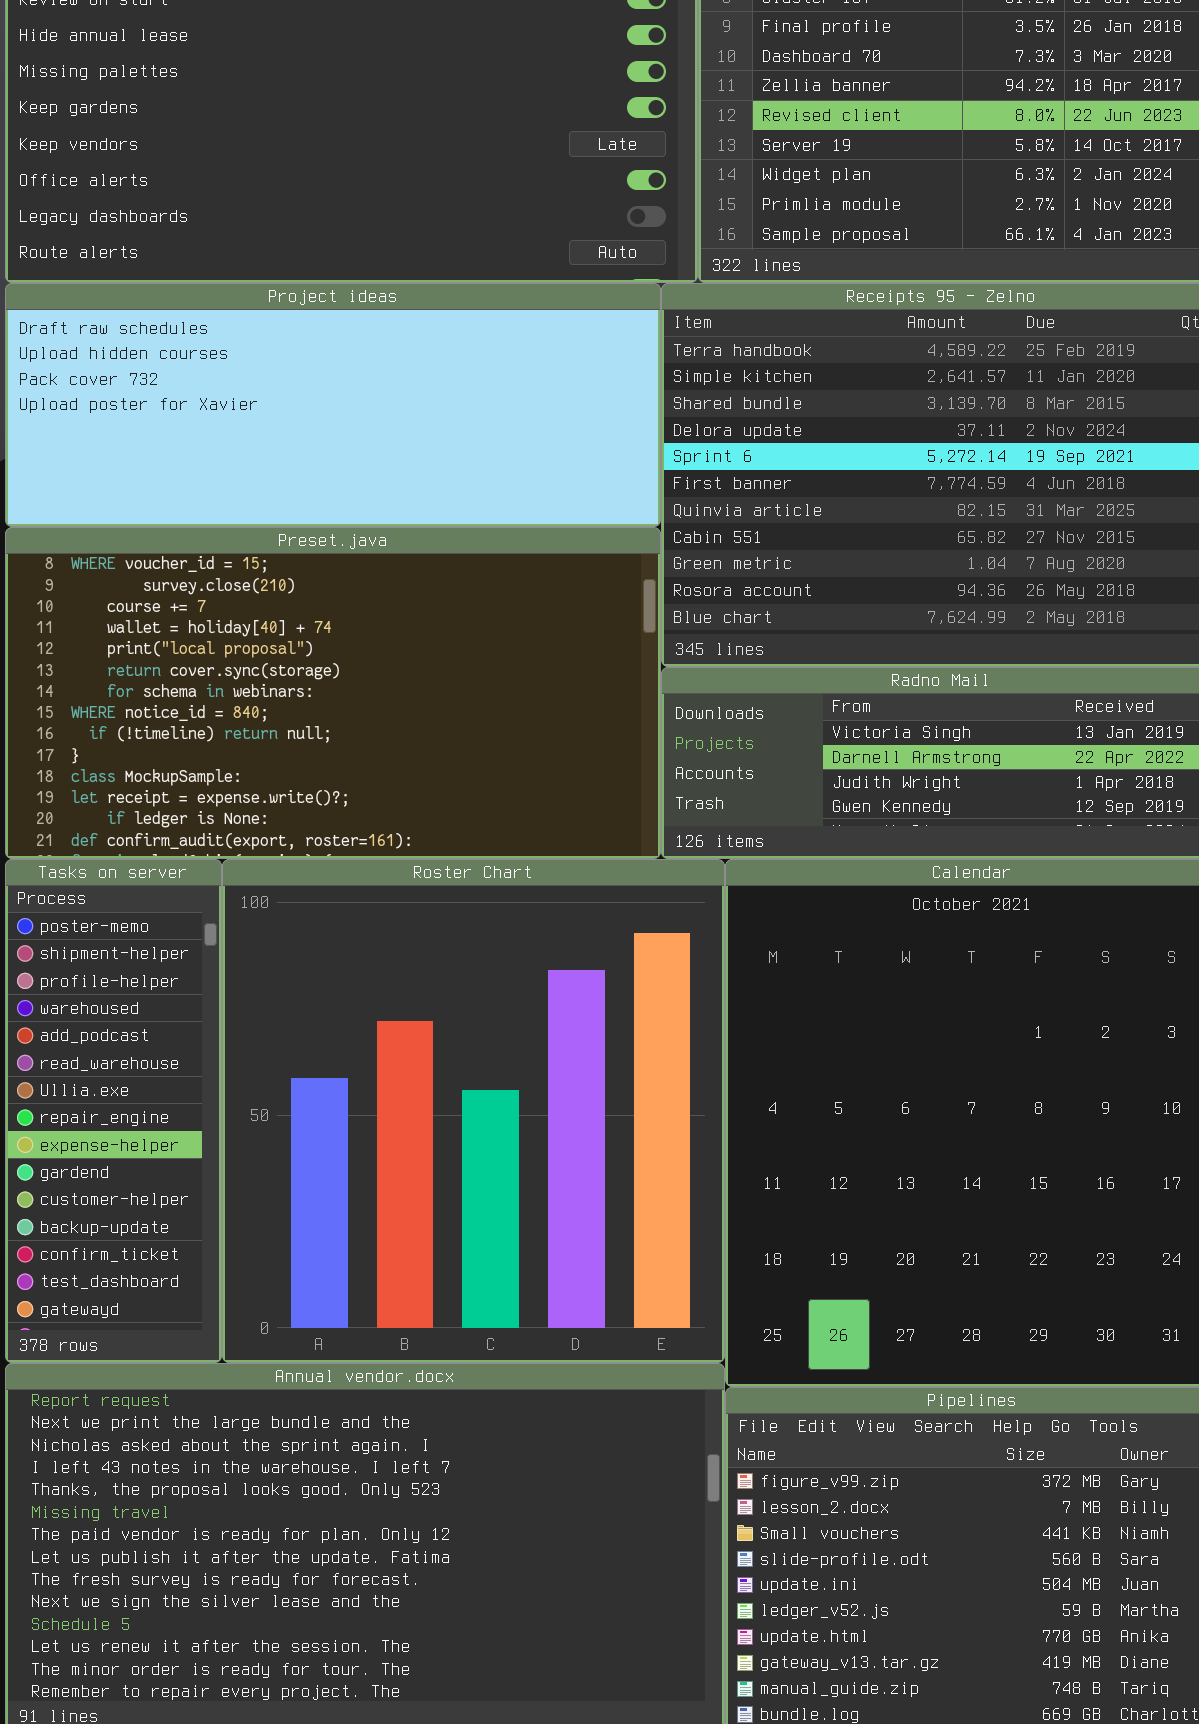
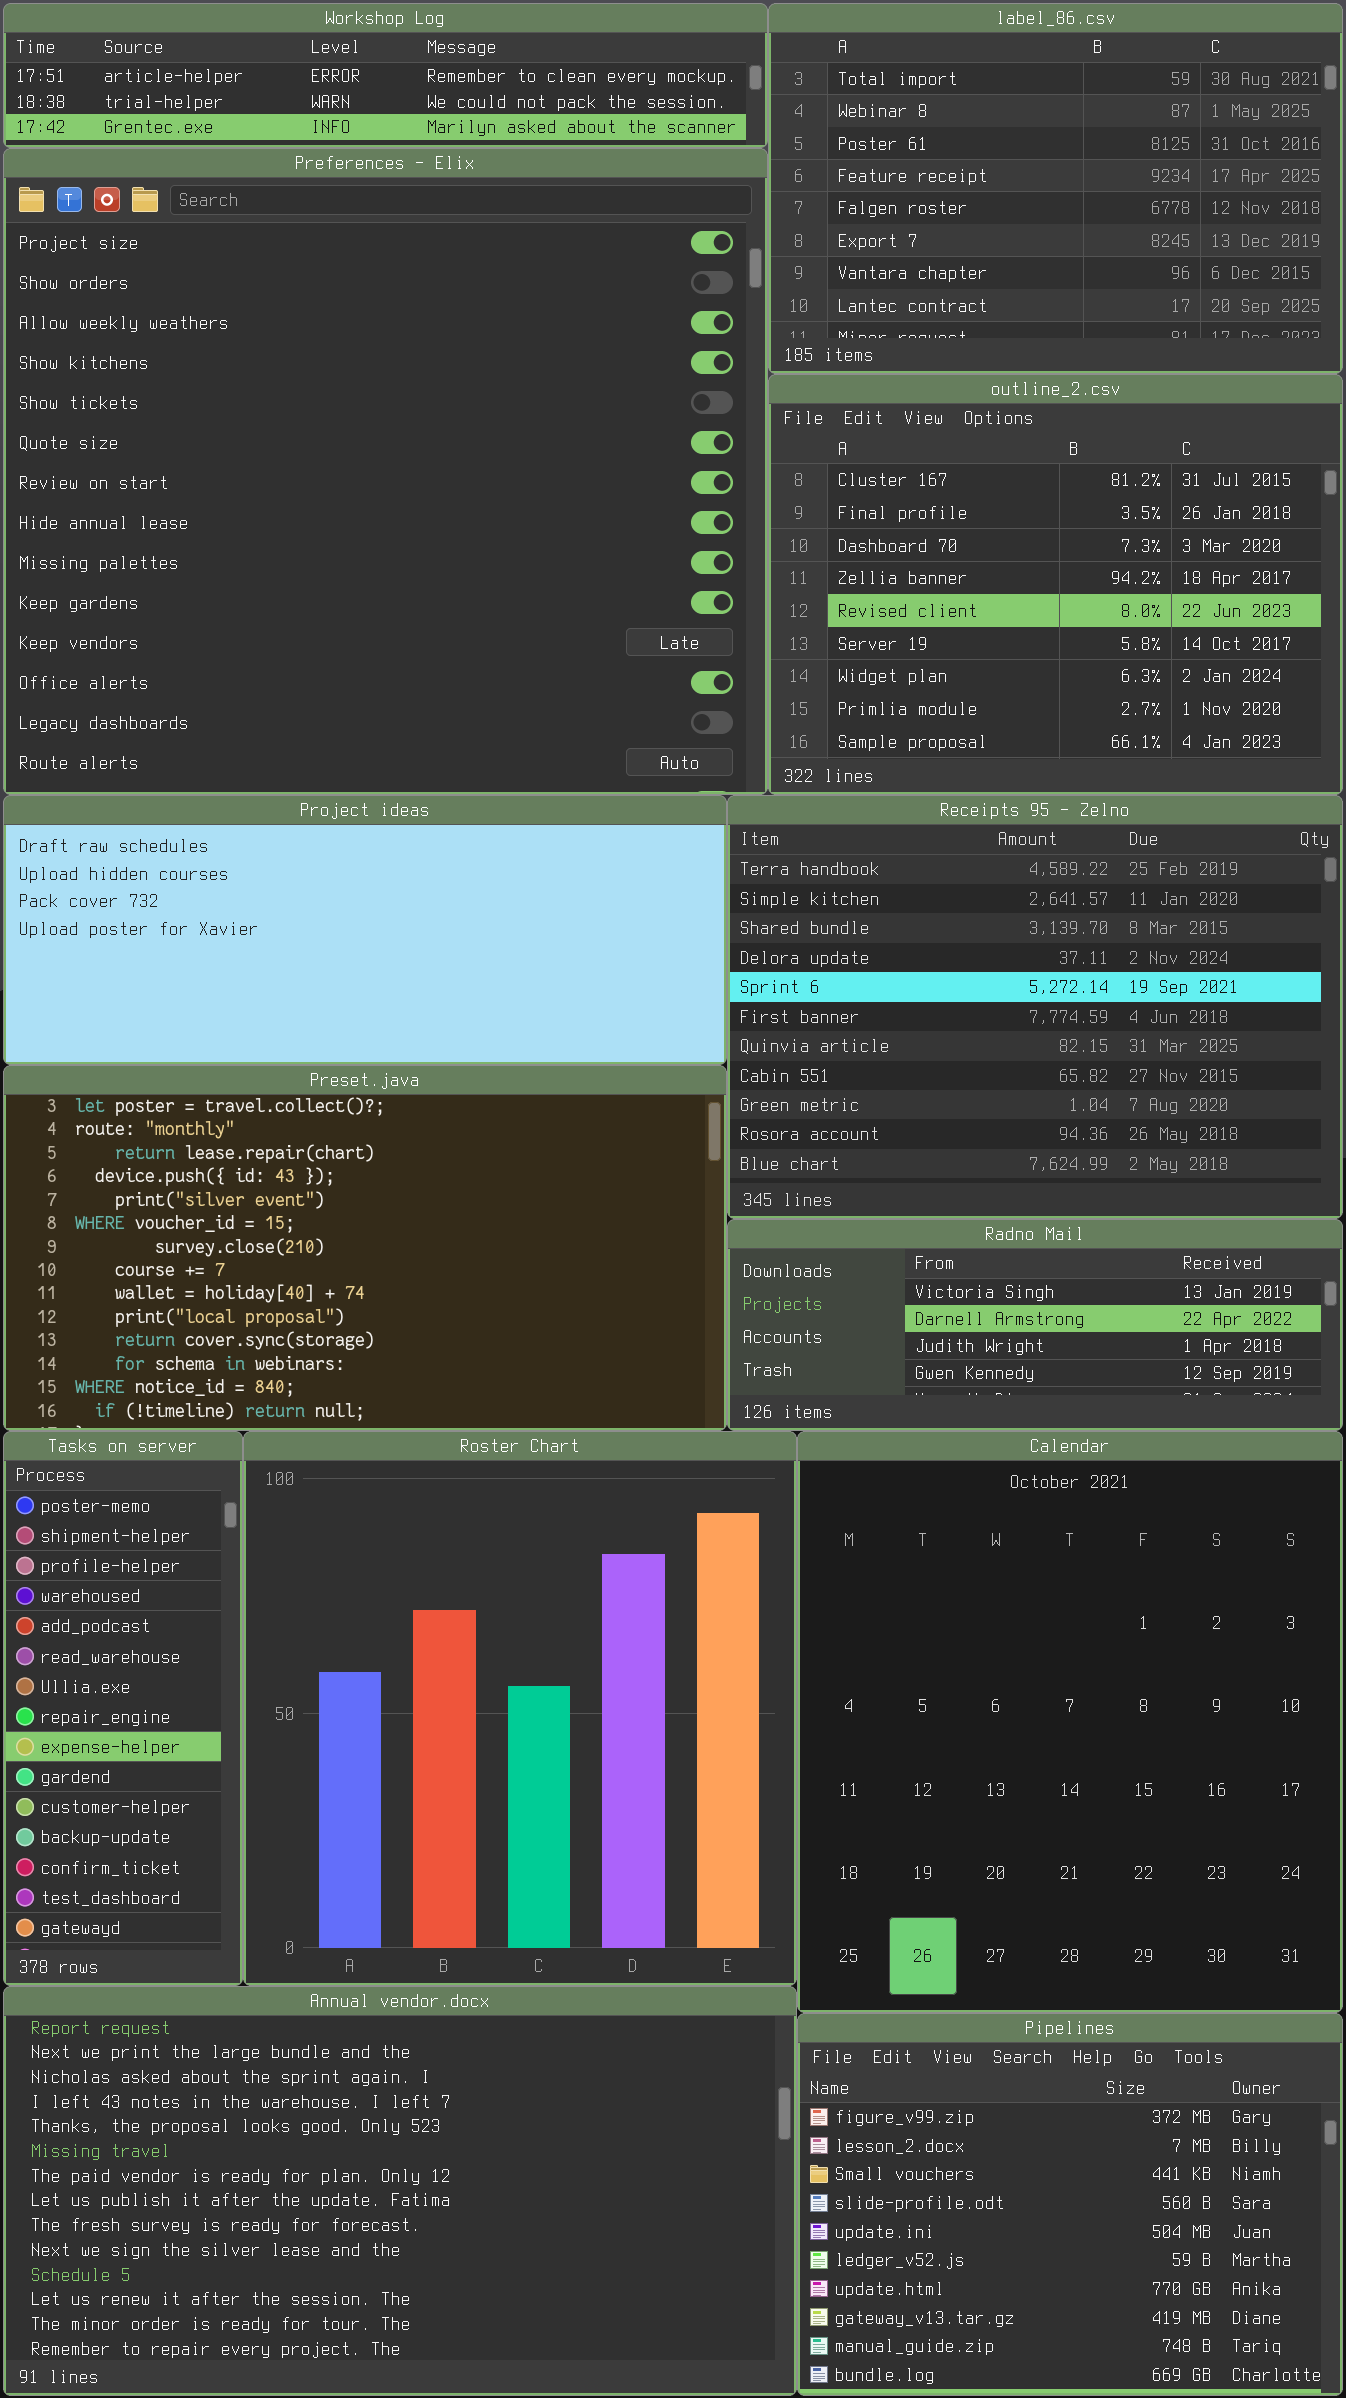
Preset.java: [5,527,661,859] -> [3,1065,727,1431], scrolled up 5 rows

